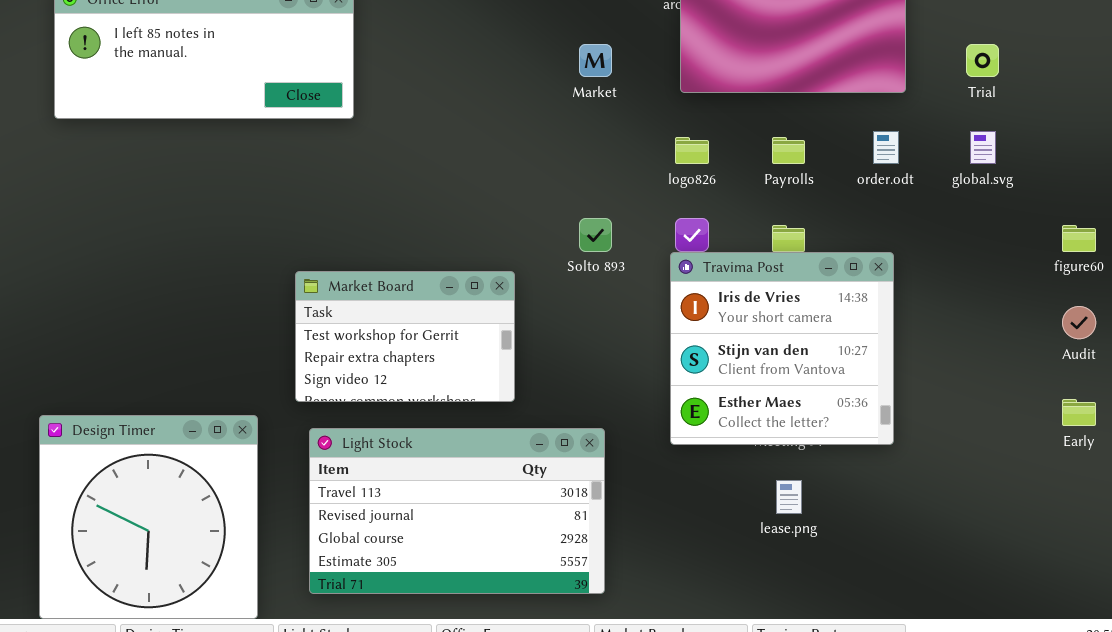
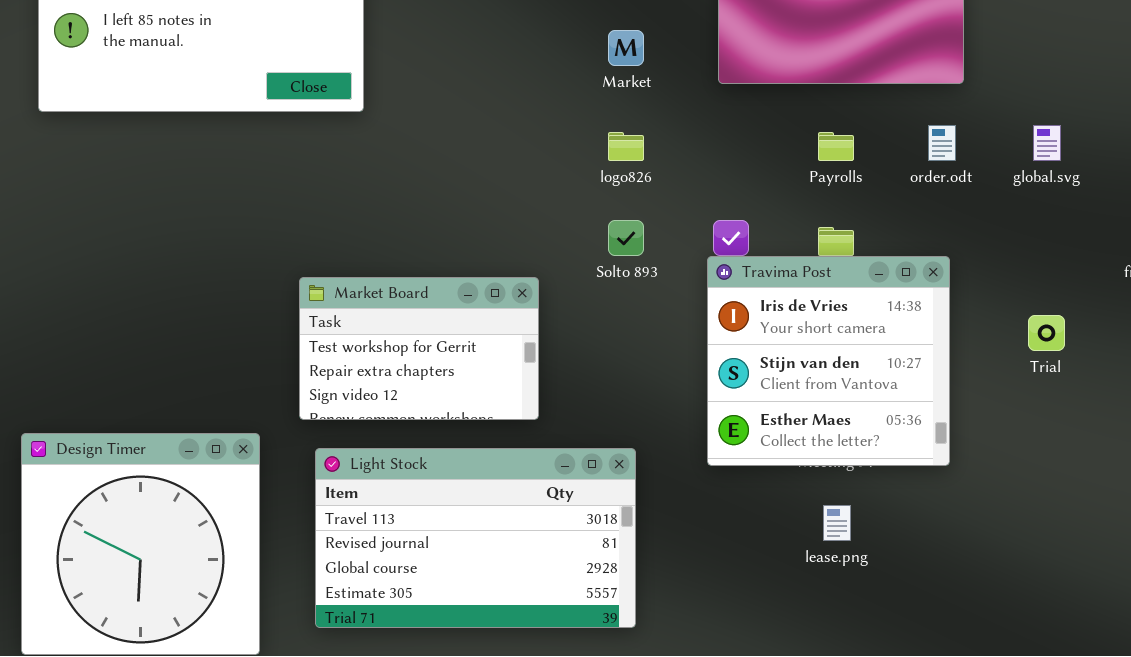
Trial: [966,44,999,77] -> [1028,315,1065,351], moved
logo826: [675,137,709,164] -> [608,132,644,161], moved

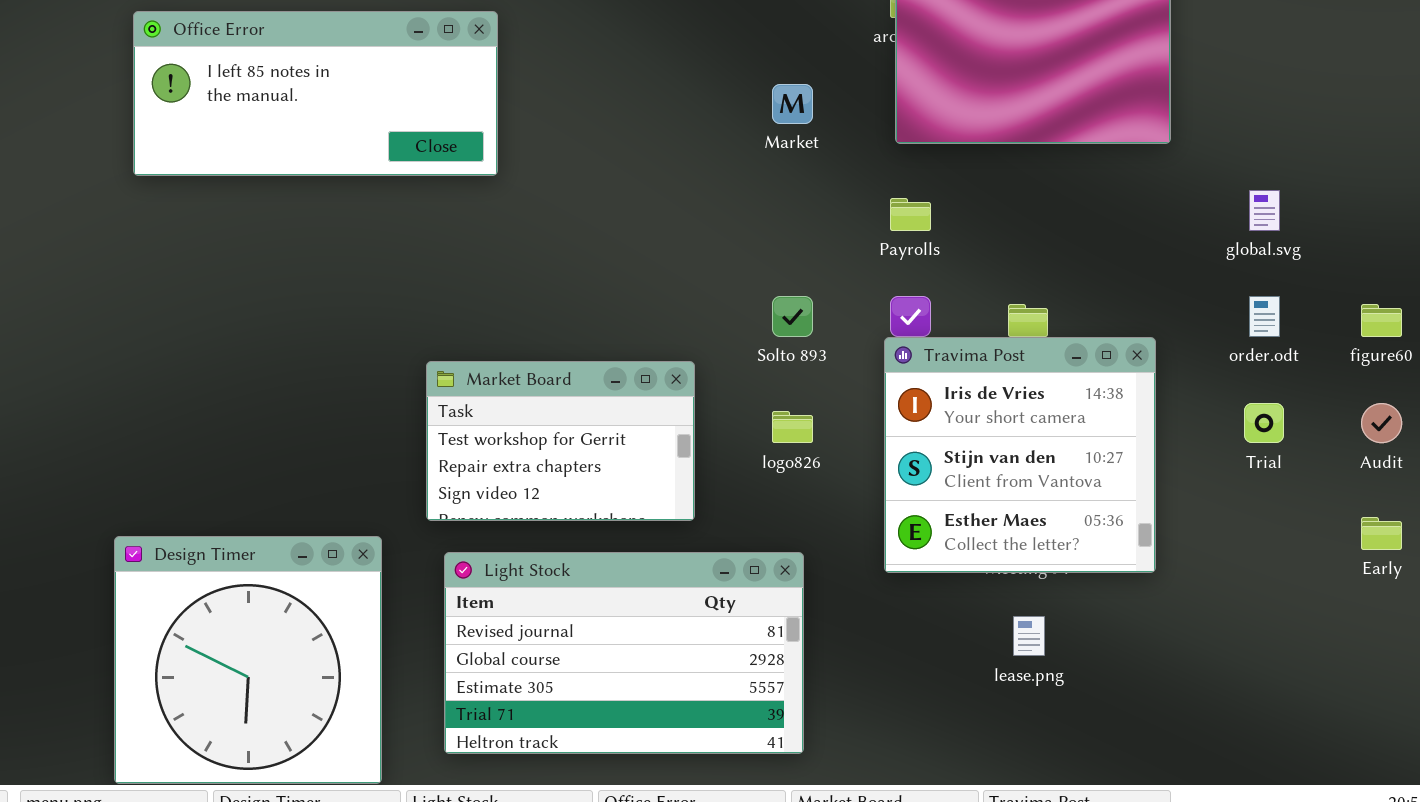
order.odt: [928,125,956,161] -> [1249,296,1280,337], moved
logo826: [608,132,644,161] -> [772,411,813,443], moved
Payrolls: [818,132,854,161] -> [890,198,931,231], moved
Light Stock: [315,448,636,628] -> [444,552,804,754], scrolled down 1 row

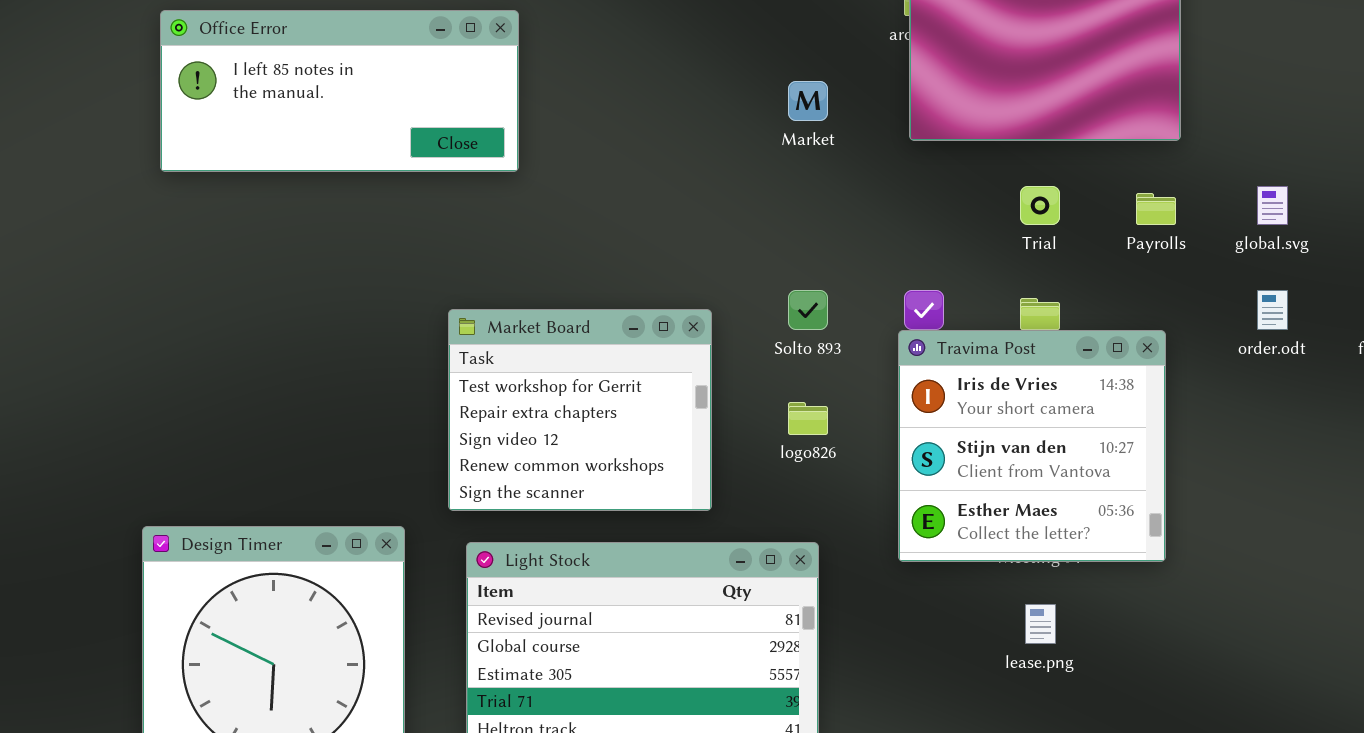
Payrolls: [890,198,931,231] -> [1136,193,1176,225], moved
Market Board: [426,361,695,521] -> [448,309,712,511], resized
Trial: [1244,403,1284,443] -> [1020,186,1060,225], moved

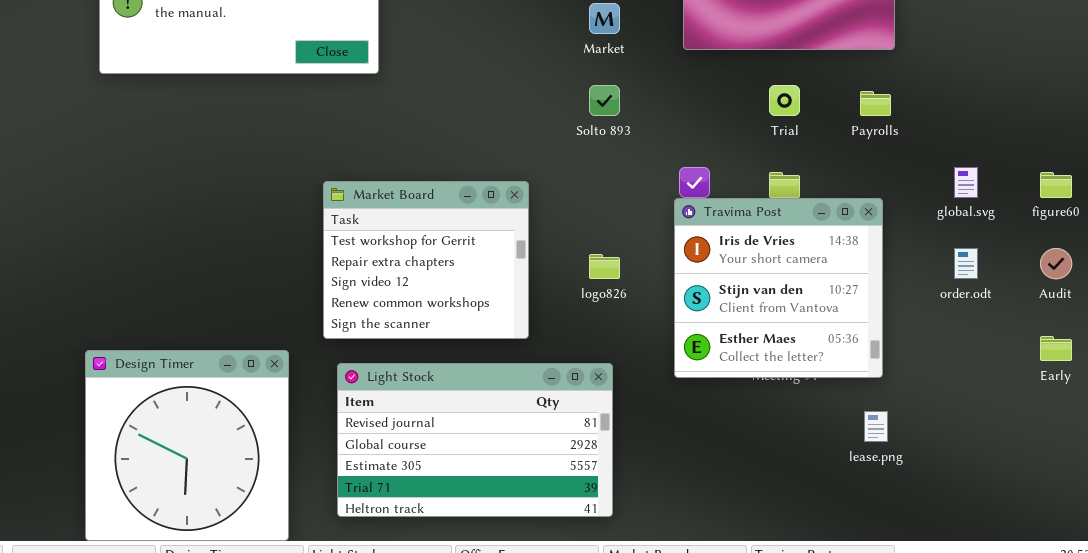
global.svg: [1257,186,1288,225] -> [954,167,978,198], moved
Solto 893: [788,290,828,330] -> [589,85,620,116], moved
order.odt: [1257,290,1288,330] -> [954,248,978,279], moved
lease.png: [1025,604,1056,644] -> [864,411,888,442], moved

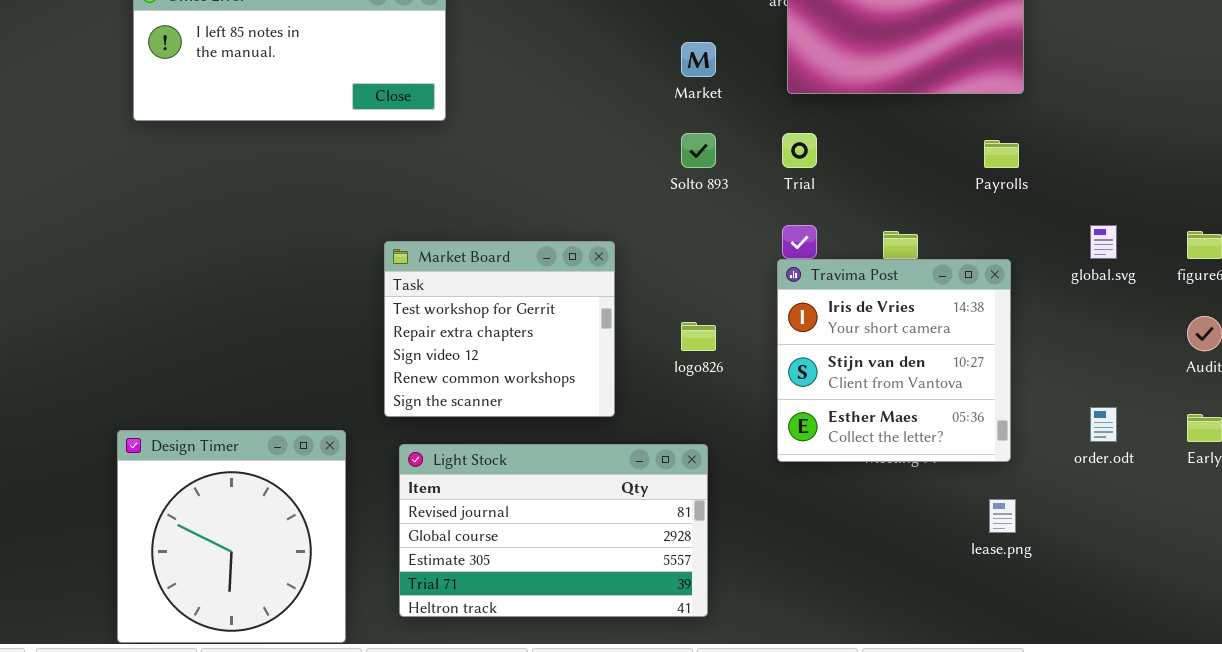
Trial: [769,85,800,116] -> [782,133,817,168], moved
order.odt: [954,248,978,279] -> [1090,407,1117,442], moved

